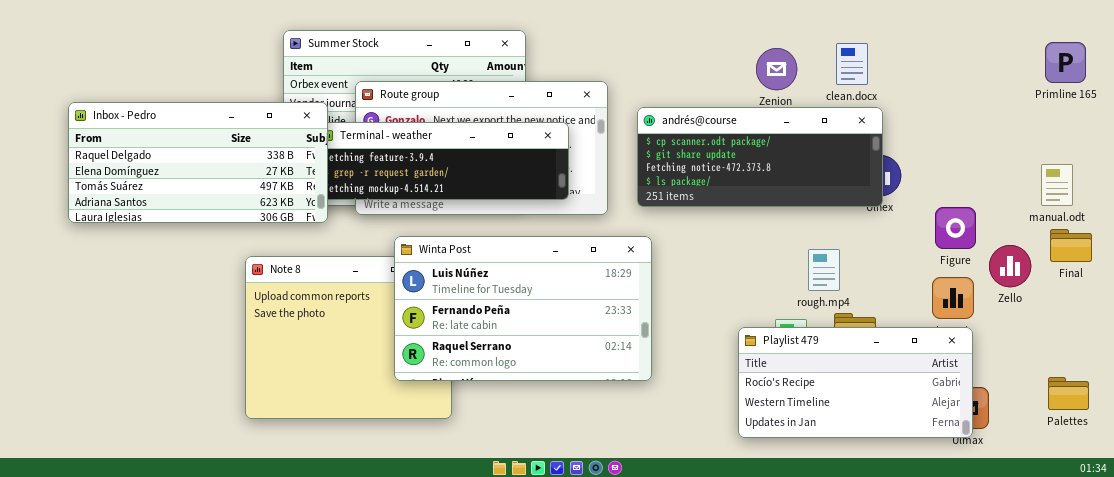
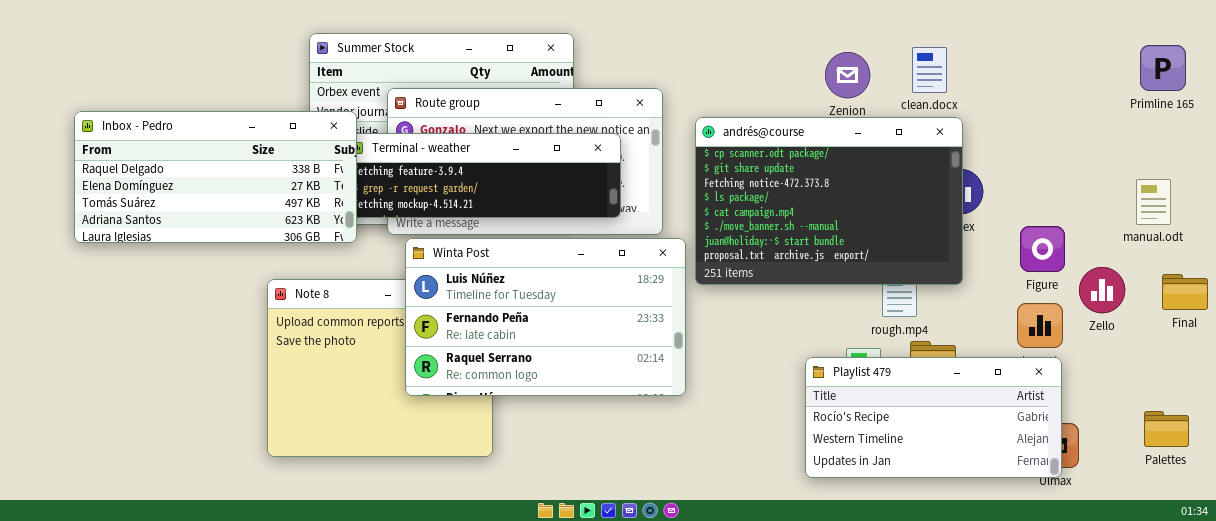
andrés@course: [637,107,883,207] -> [695,117,963,285], resized
Final: [1050,229,1092,262] -> [1162,274,1208,310], moved
Winta Post: [394,236,652,381] -> [405,238,686,396], moved

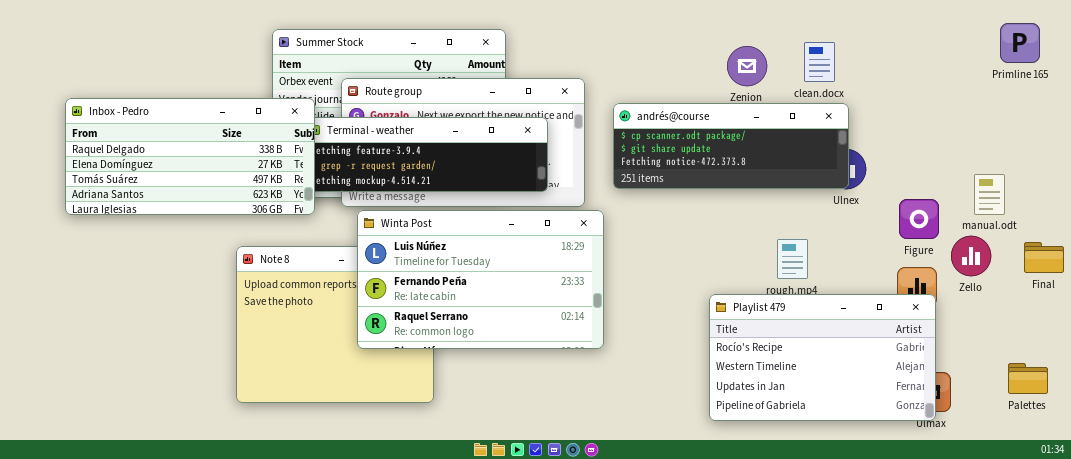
Primline 165: [1140,45,1186,91] -> [1000,23,1040,63], moved
andrés@course: [695,117,963,285] -> [613,103,849,189], resized
manual.odt: [1136,179,1171,225] -> [974,174,1005,215], moved
Playlist 479: [805,357,1062,478] -> [709,294,936,421], resized

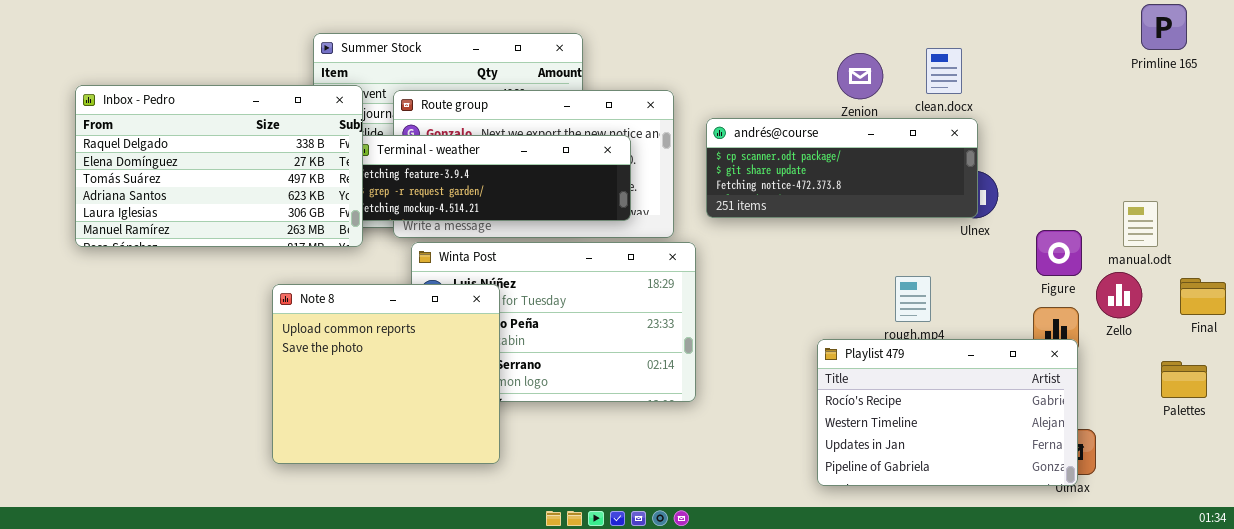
Primline 165: [1000,23,1040,63] -> [1141,4,1187,50], moved
Inbox - Pedro: [65,98,315,215] -> [75,85,363,247], resized
Note 8: [236,246,434,403] -> [272,284,500,464], raised
Palettes: [1008,363,1048,394] -> [1161,361,1207,398], moved

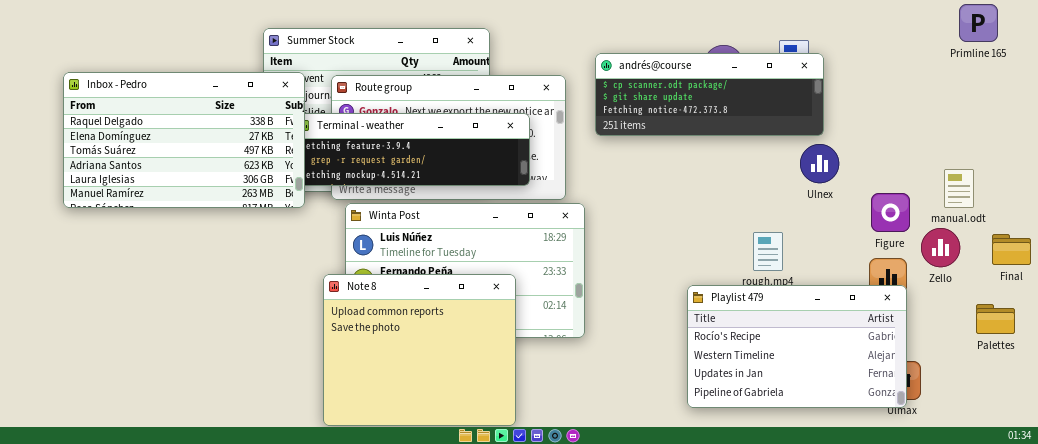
andrés@course: [706,118,978,218] -> [595,53,824,136], moved
Note 8: [272,284,500,464] -> [323,274,516,426], moved

